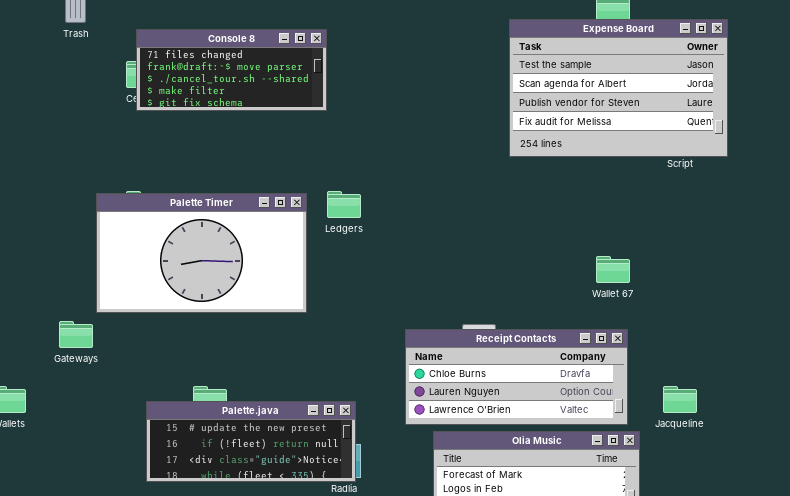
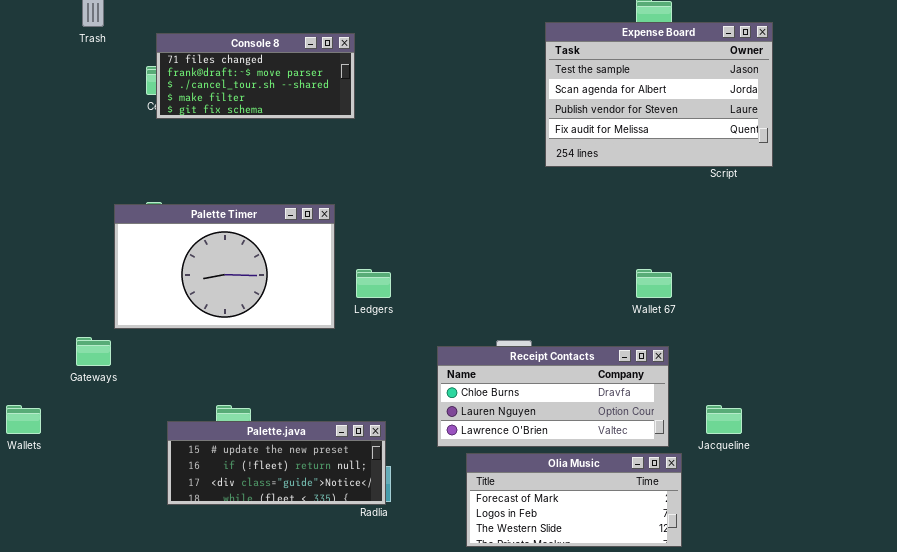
Ledgers: [327,191,361,218] -> [356,269,391,298], moved

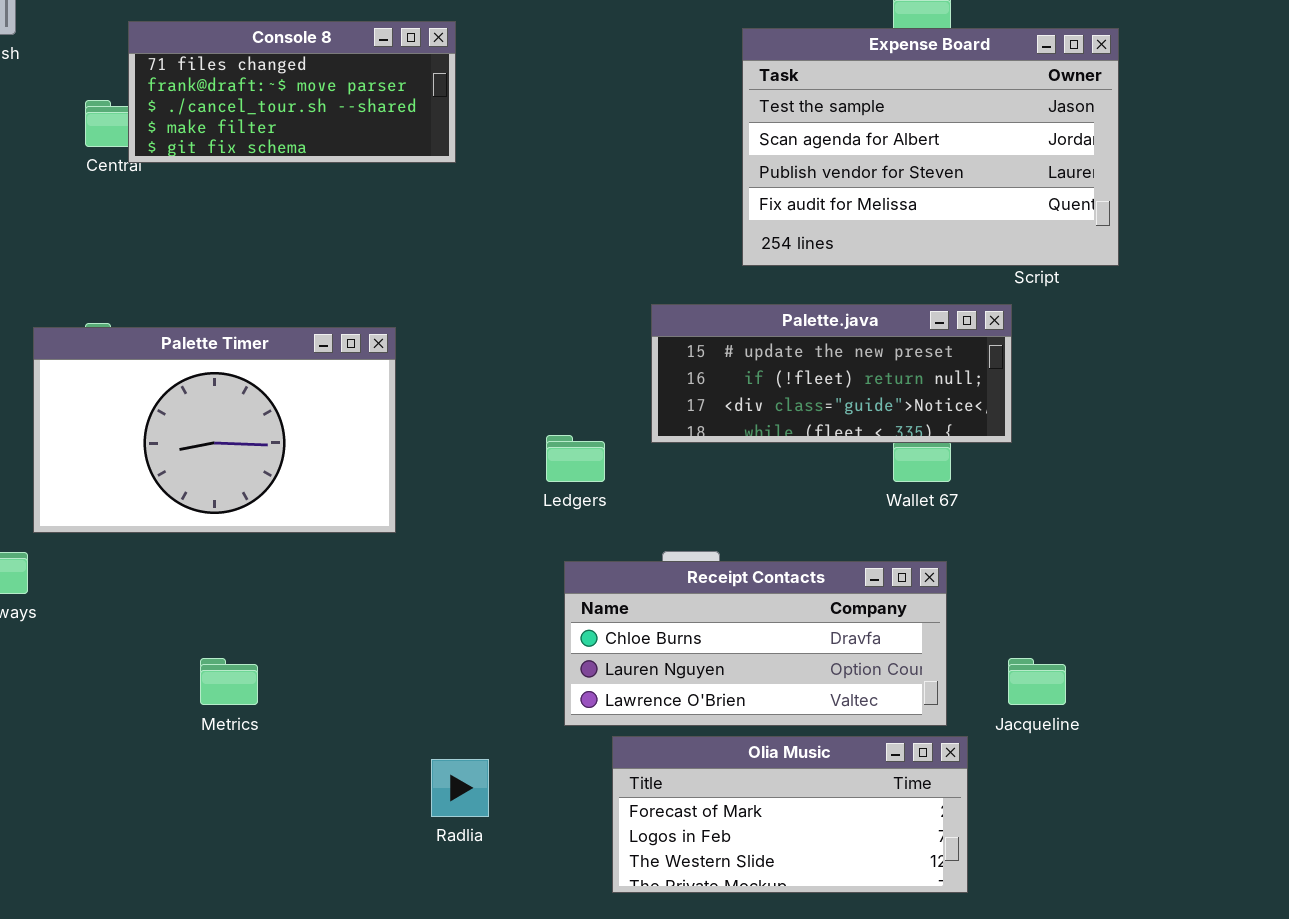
Console 8: [156,33,355,119] -> [128,21,456,163], moved
Ledgers: [356,269,391,298] -> [546,435,605,482], moved
Palette.java: [167,421,386,505] -> [651,304,1012,443], moved

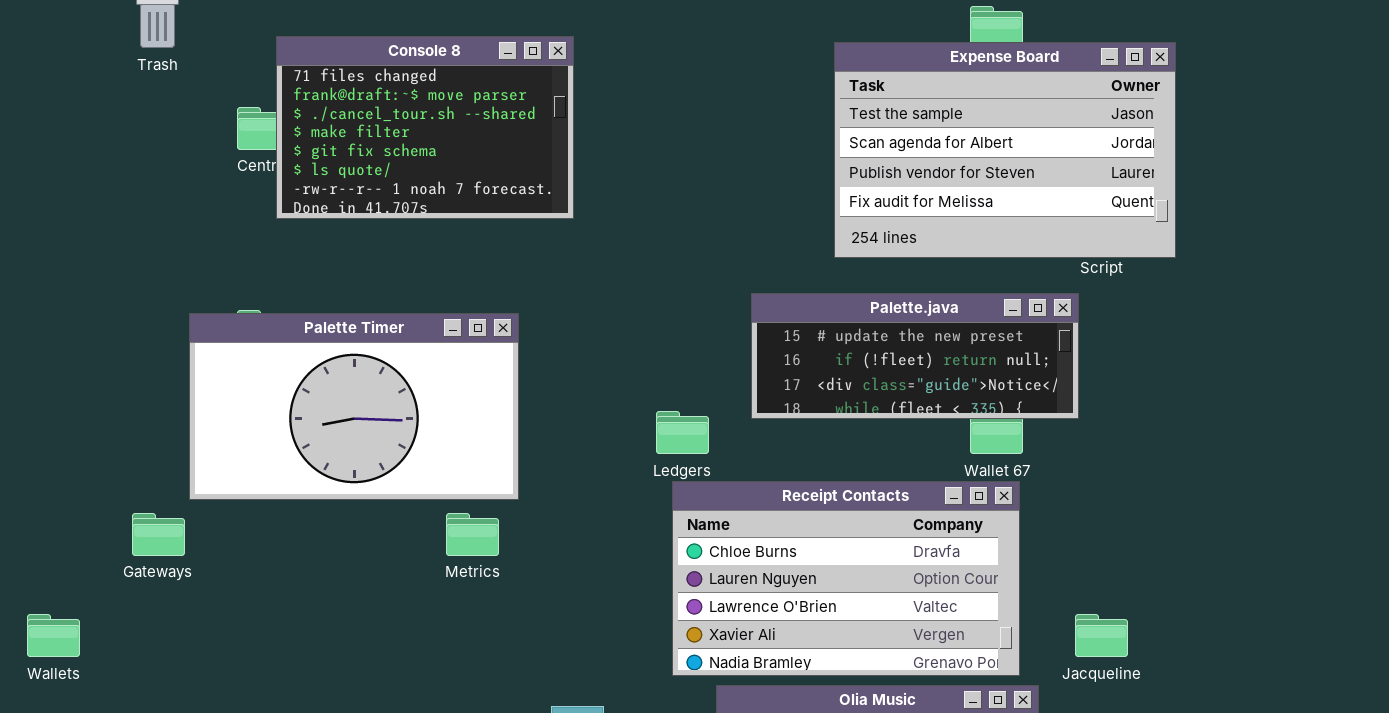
Console 8: [128,21,456,163] -> [276,36,574,219], resized
Receipt Contacts: [564,561,947,726] -> [672,481,1020,676], resized
Metrics: [200,658,258,705] -> [446,513,499,556], moved

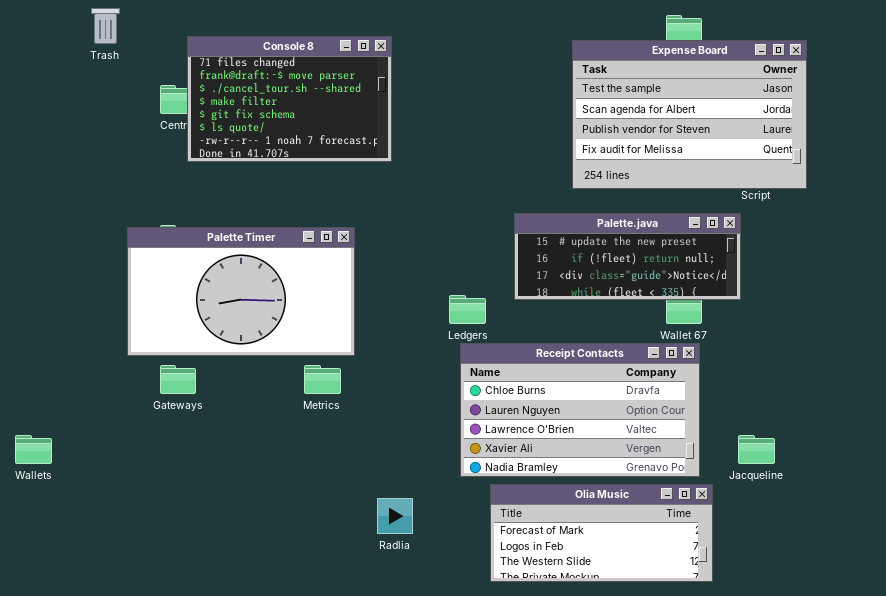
Gateways: [132,513,185,556] -> [160,365,196,394], moved

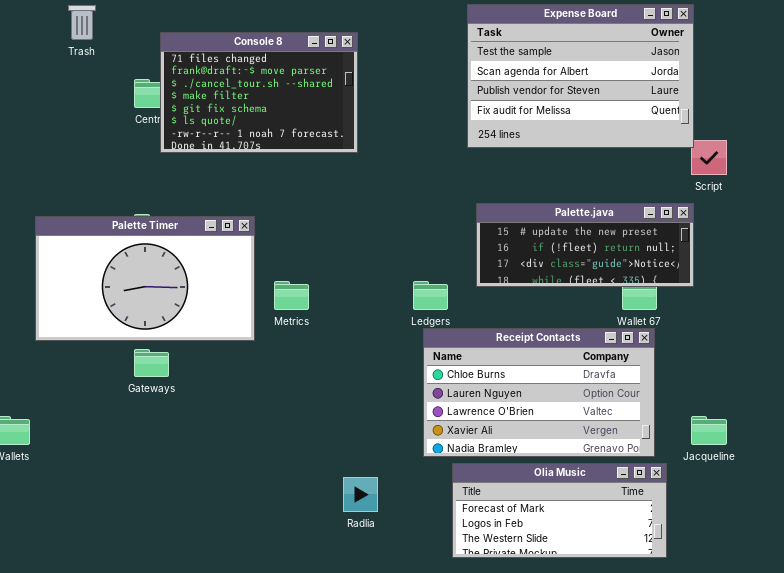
Expense Board: [572,40,807,189] -> [467,4,694,148], moved
Palette Timer: [127,227,355,356] -> [35,216,255,341], moved
Metrics: [304,365,341,394] -> [274,281,309,310], moved

